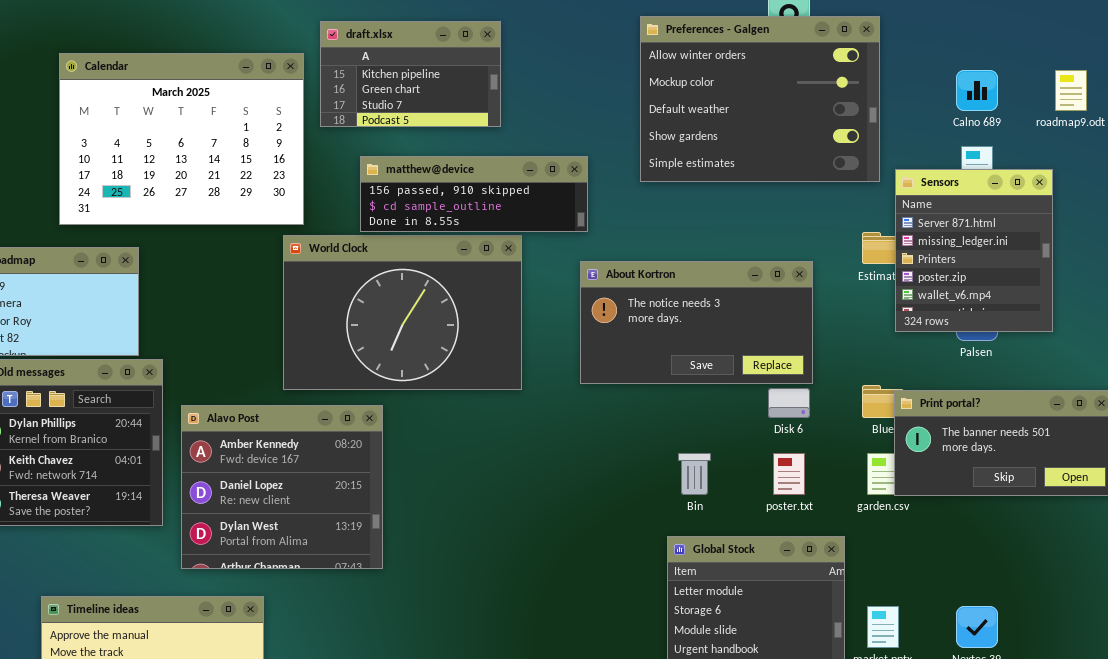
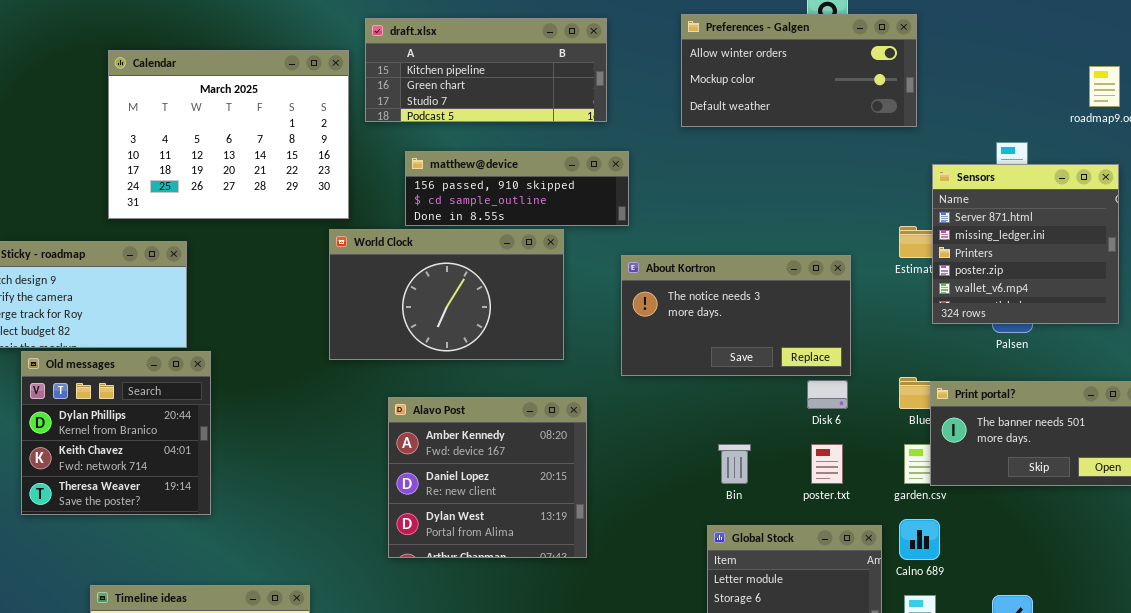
Preferences - Galgen: [640,16,880,182] -> [681,14,917,127], resized
draft.xlsx: [320,21,501,127] -> [365,18,607,122], resized
Calno 689: [956,70,998,111] -> [899,519,940,560], moved
Sensors: [895,169,1053,332] -> [932,164,1119,324], resized
World Clock: [283,235,522,390] -> [329,229,564,360], resized
Alavo Post: [181,405,383,569] -> [388,397,587,558], moved

